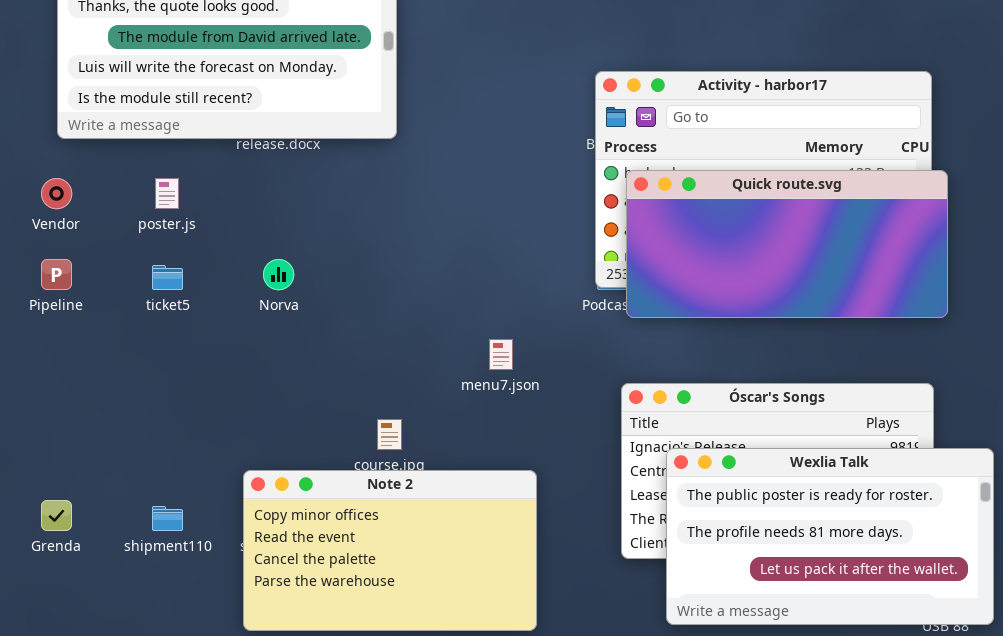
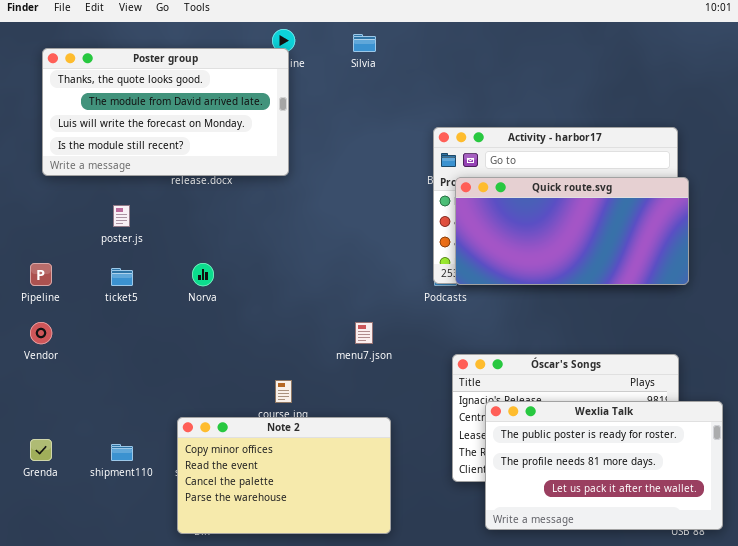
Quick route.svg: [626,170,948,318] -> [455,177,689,285], moved
Vendor: [41,178,72,209] -> [30,322,52,344], moved

